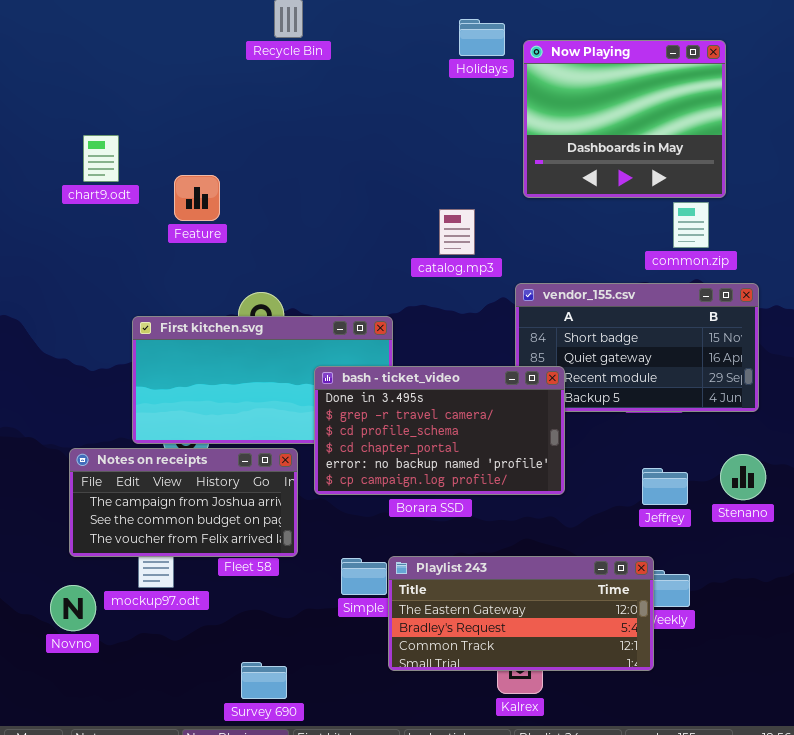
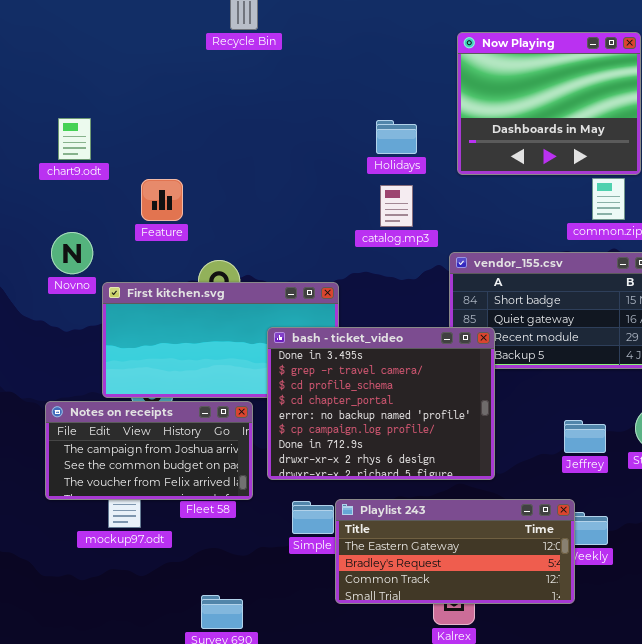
Holidays: [459,19,505,56] -> [376,120,417,154], moved
Feature: [174,175,220,221] -> [141,179,183,221], moved
bash - ticket_video: [314,366,565,495] -> [267,327,495,480], resized
Novno: [50,585,96,631] -> [51,232,93,274], moved

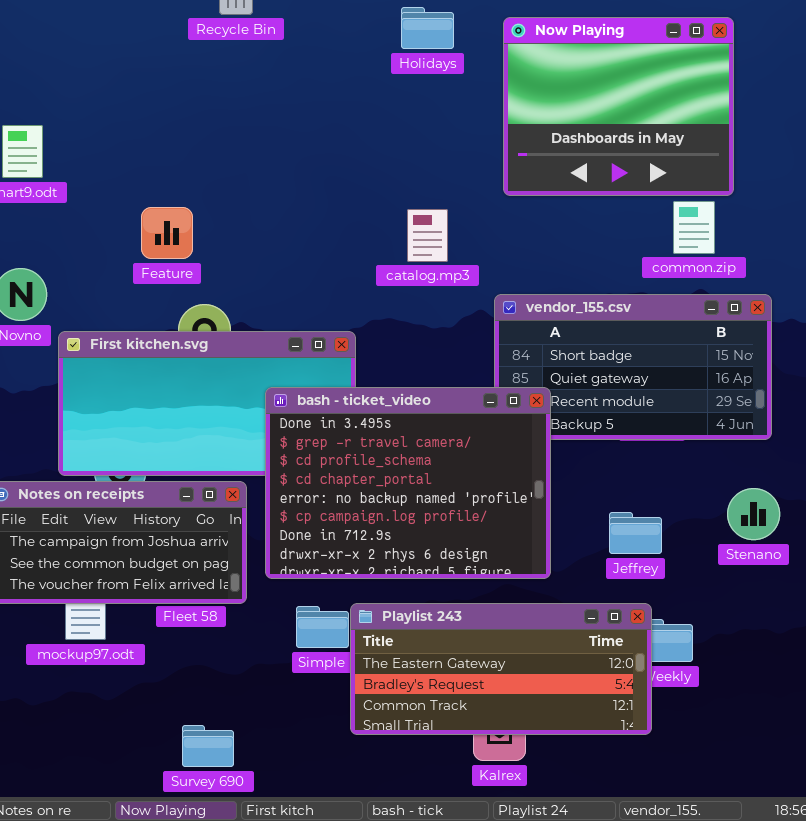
Holidays: [376,120,417,154] -> [401,7,454,49], moved
Feature: [141,179,183,221] -> [141,207,193,259], moved
Jeffrey: [564,420,606,453] -> [609,512,662,554], moved

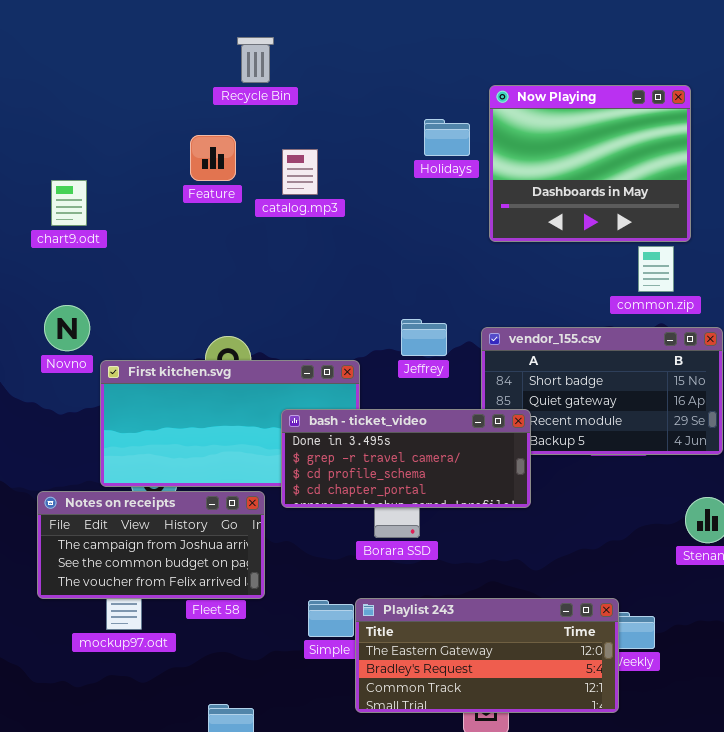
Holidays: [401,7,454,49] -> [424,119,470,156], moved
Feature: [141,207,193,259] -> [190,135,236,181], moved
catalog.mp3: [407,209,448,262] -> [282,149,318,195], moved
bash - ticket_video: [265,387,551,579] -> [281,409,531,508], resized
Jeffrey: [609,512,662,554] -> [401,319,447,356], moved

